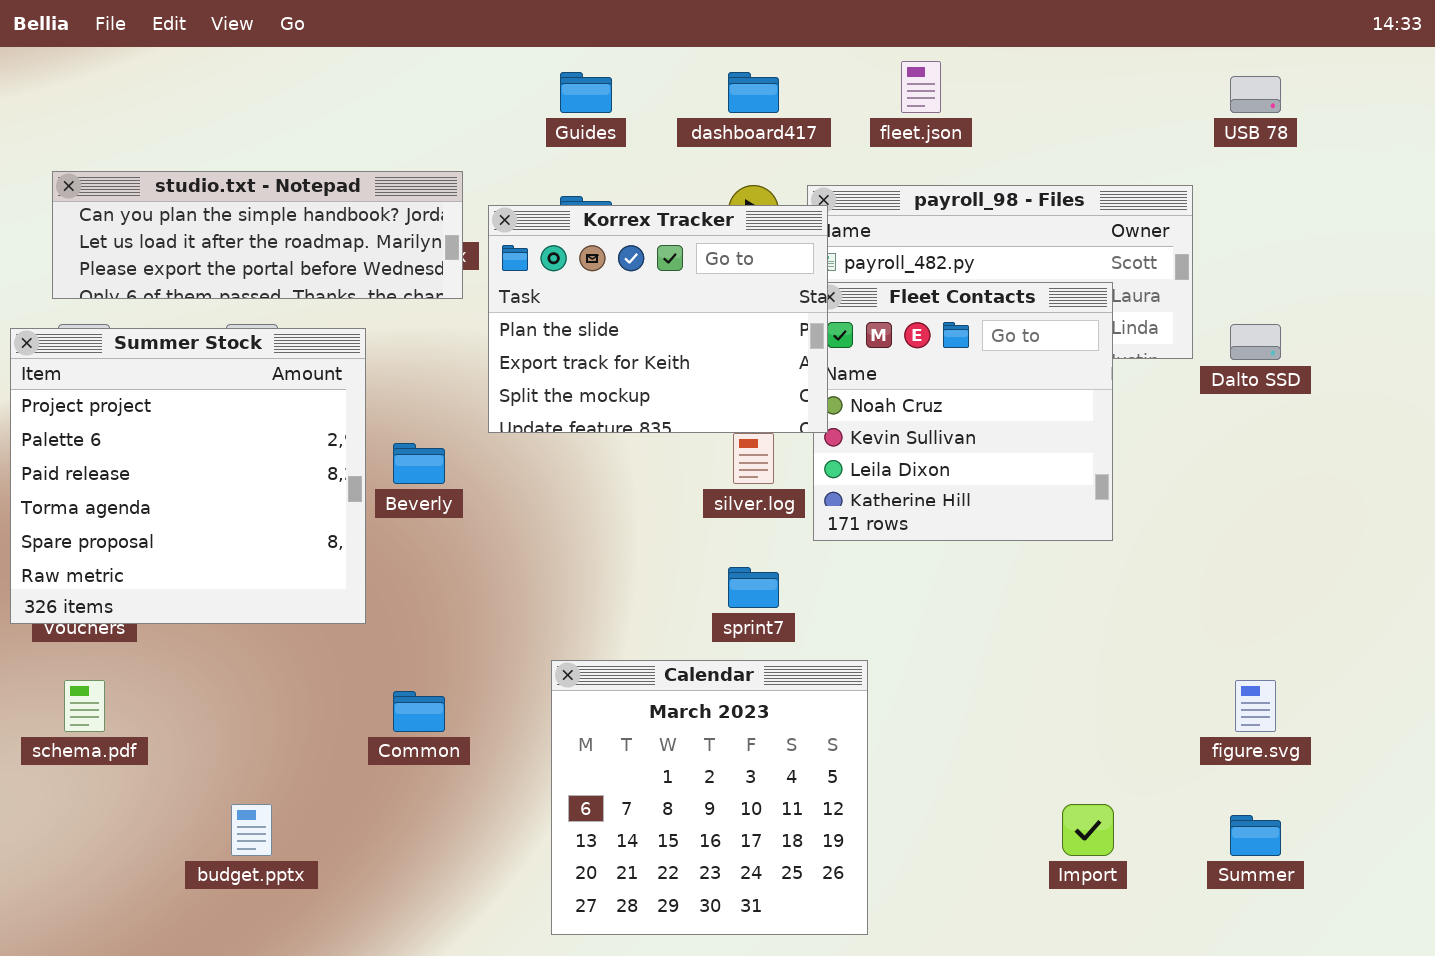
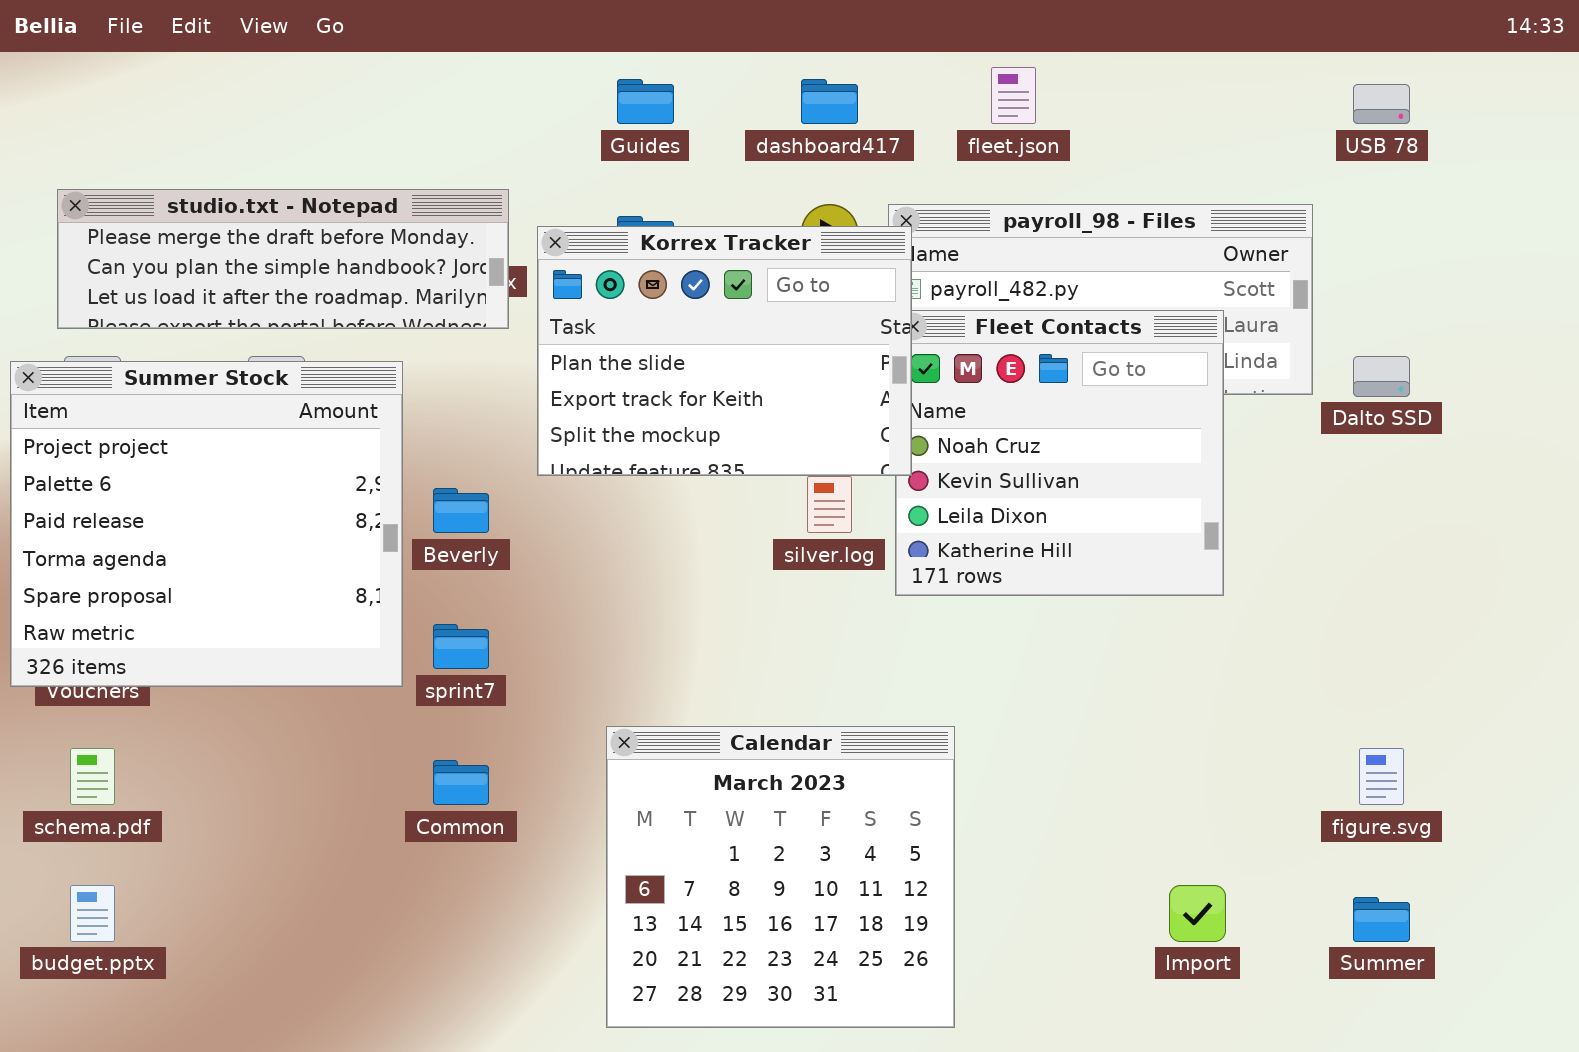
studio.txt - Notepad: [52,171,463,299] -> [57,189,509,329], scrolled up 1 row
sprint7: [728,567,779,608] -> [433,624,489,669], moved
budget.pptx: [231,804,272,856] -> [70,885,115,942], moved

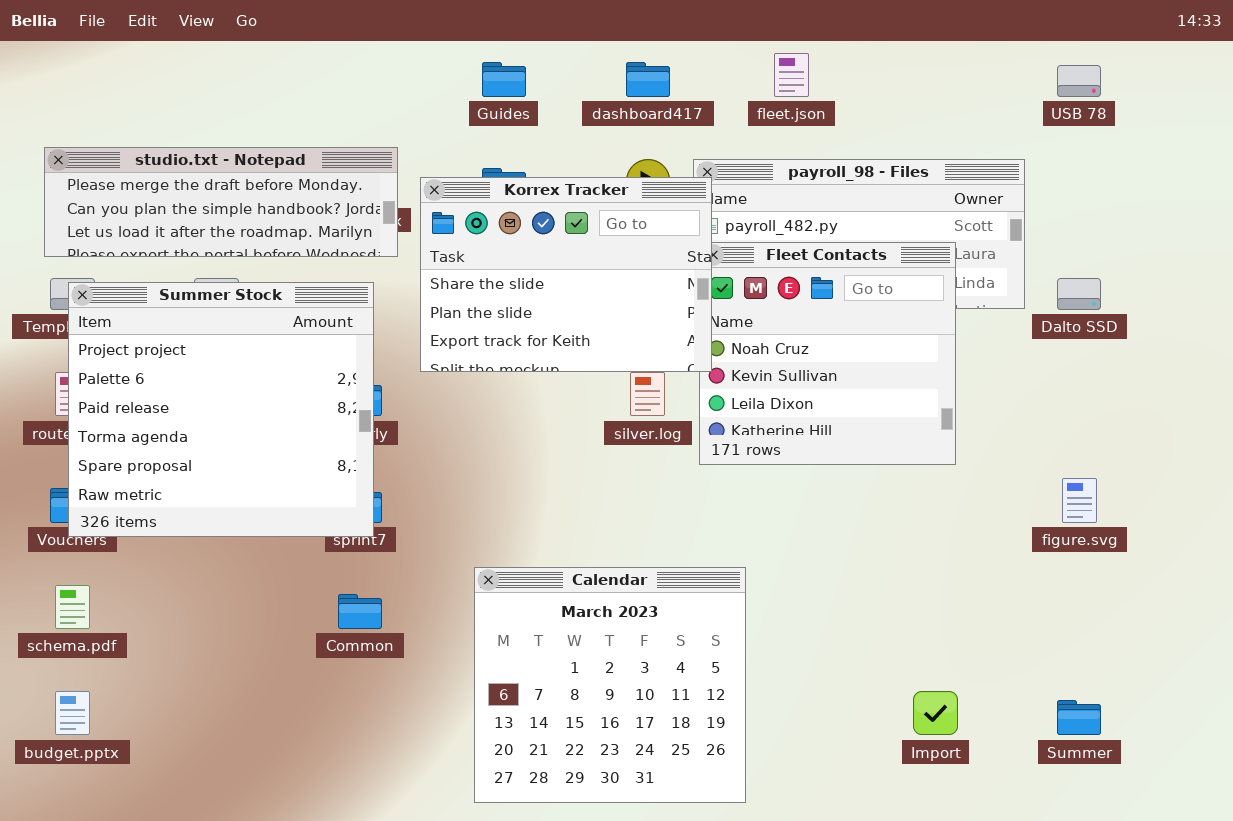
Korrex Tracker: [537,226,912,476] -> [420,177,712,372], scrolled up 1 row
Summer Stock: [10,361,403,687] -> [68,282,374,537], moved
figure.svg: [1359,748,1404,805] -> [1062,478,1097,523], moved

